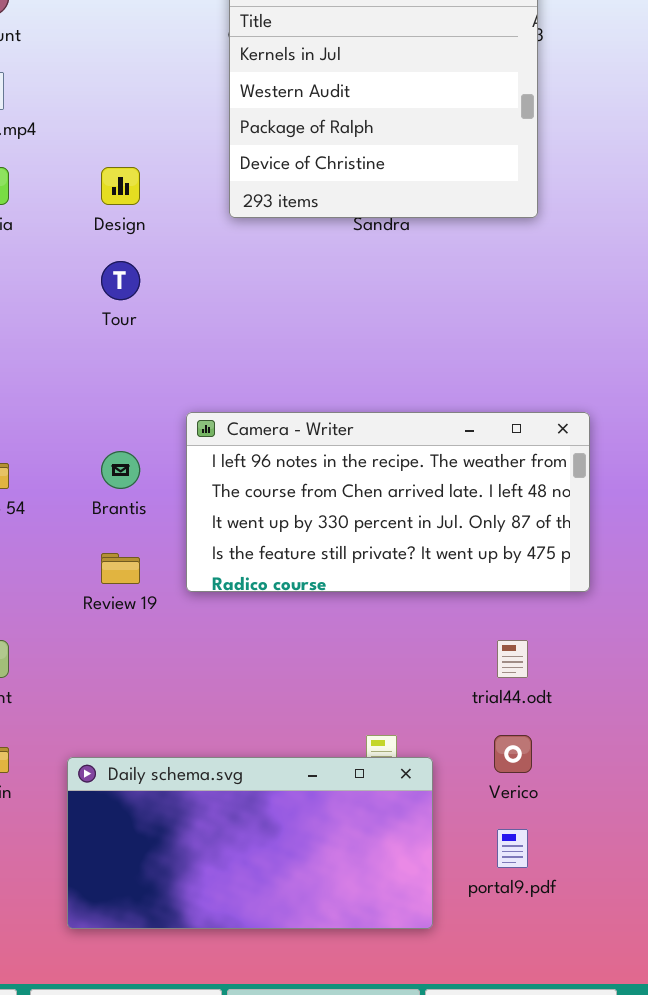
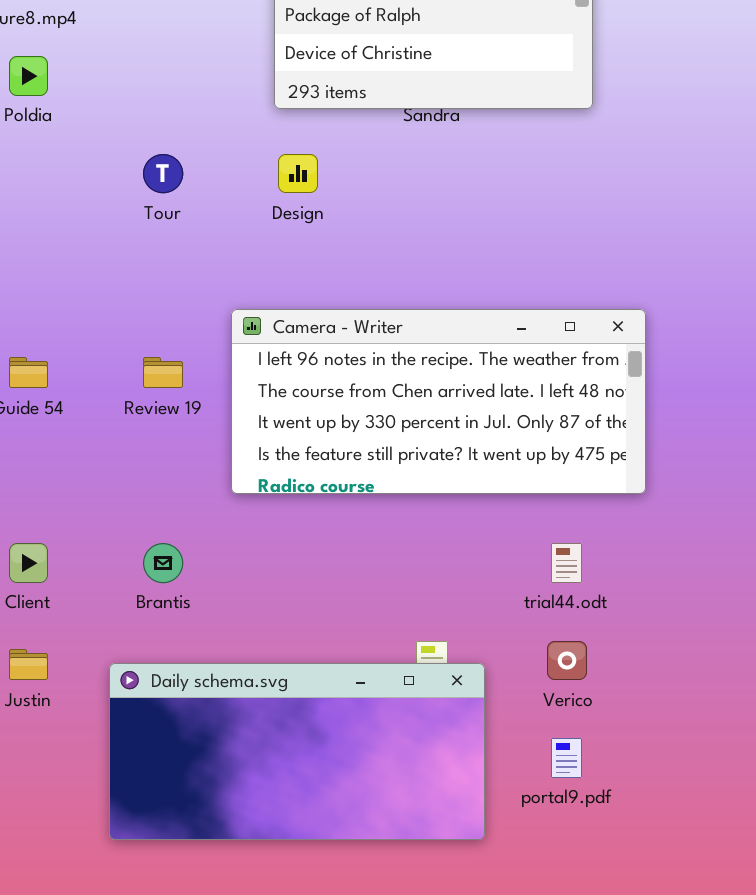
Design: [101,167,140,205] -> [278,154,318,193], moved
Brantis: [101,451,140,489] -> [143,543,183,583], moved
Review 19: [101,553,140,584] -> [143,357,183,388], moved

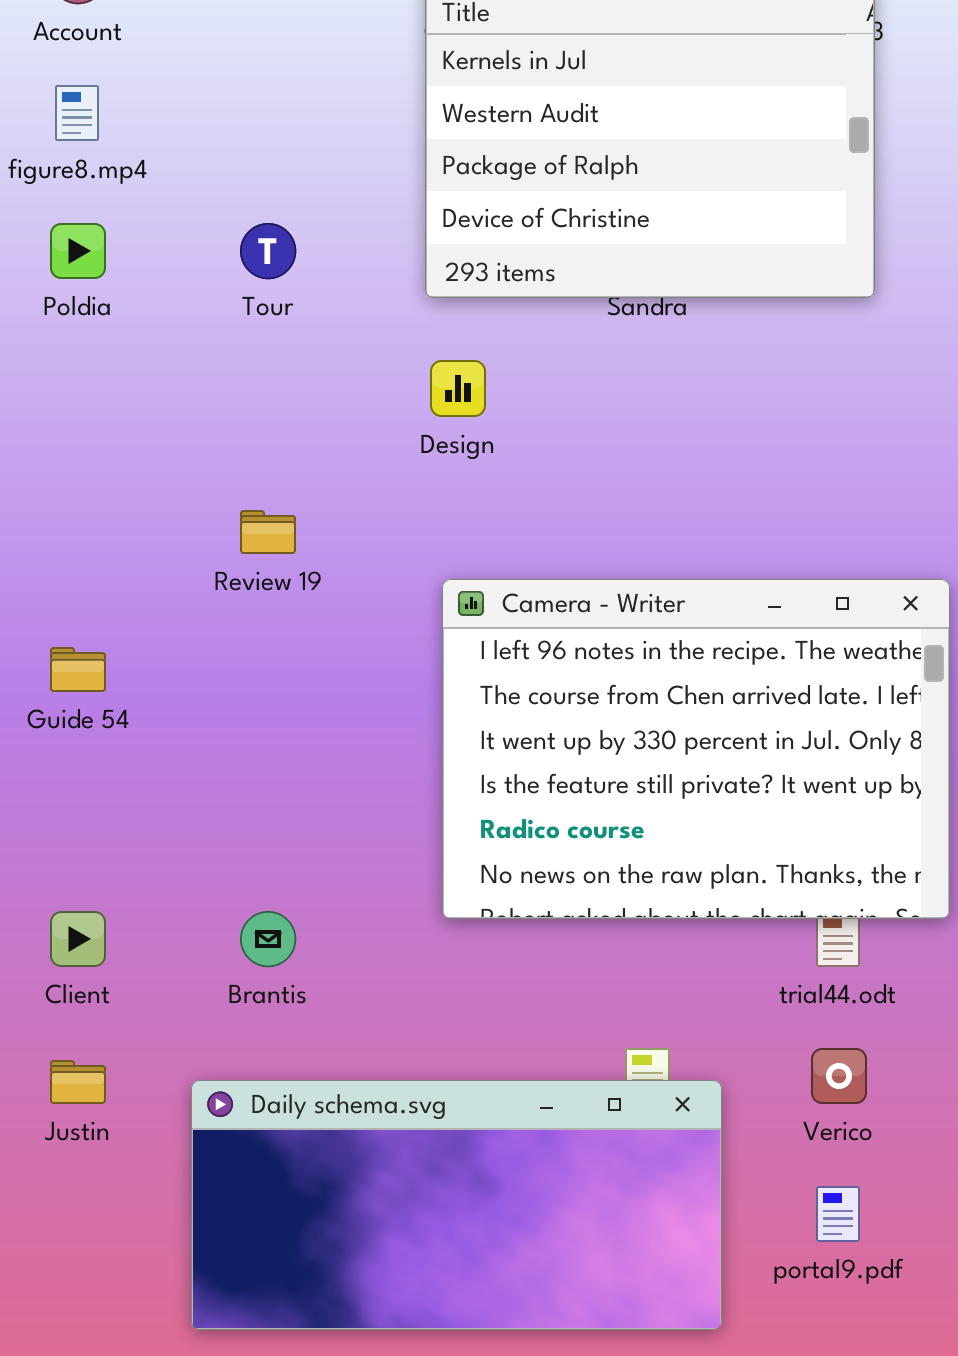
Tour: [143,154,183,193] -> [240,223,296,279], moved
Camera - Writer: [231,309,646,494] -> [442,579,950,919], resized
Review 19: [143,357,183,388] -> [240,510,296,554], moved

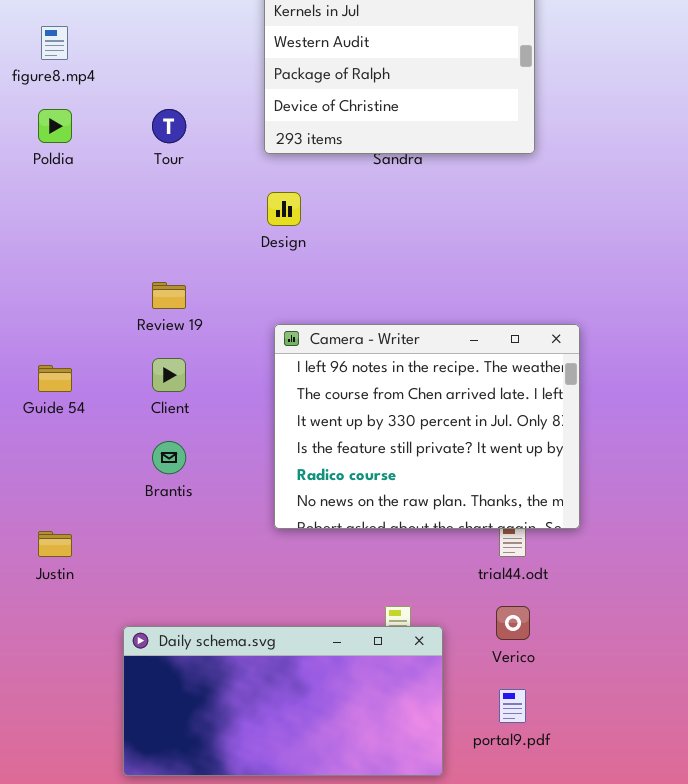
Client: [50,911,106,967] -> [152,358,186,392], moved
Brantis: [240,911,296,967] -> [152,441,186,474], moved
Justin: [50,1060,106,1104] -> [38,531,72,557], moved

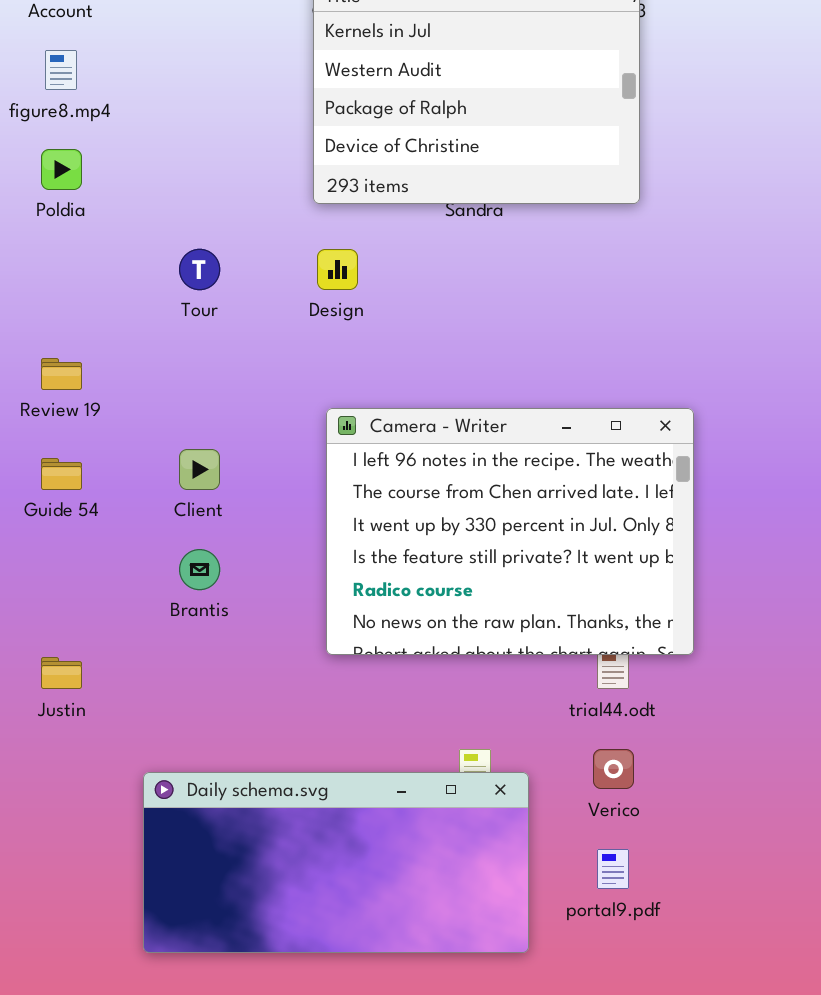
Tour: [152,109,186,143] -> [179,249,220,290], moved
Review 19: [152,282,186,309] -> [41,358,82,390], moved

